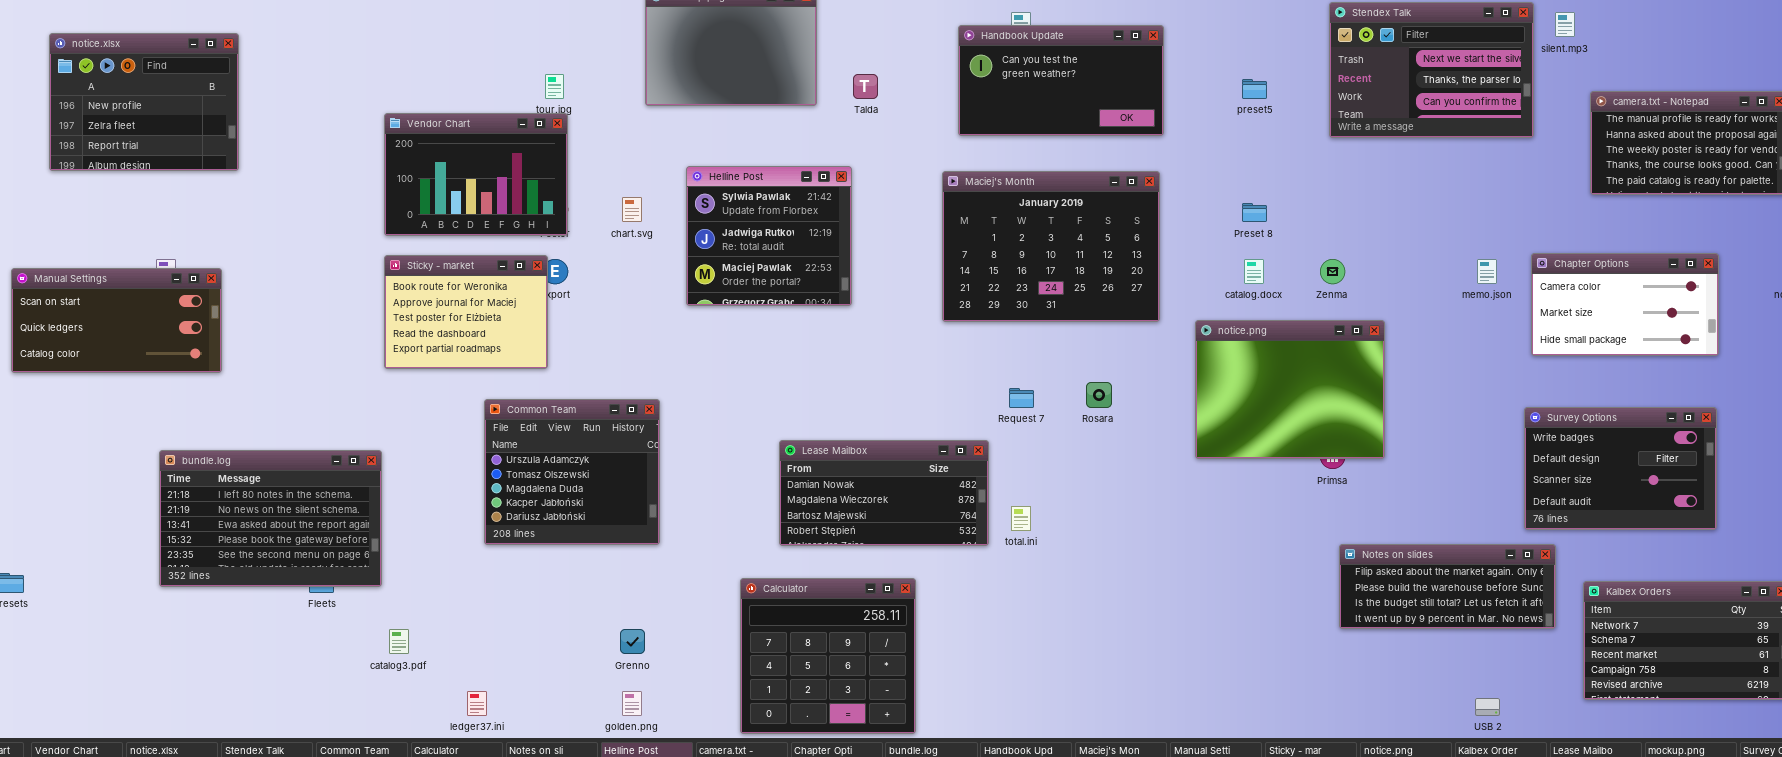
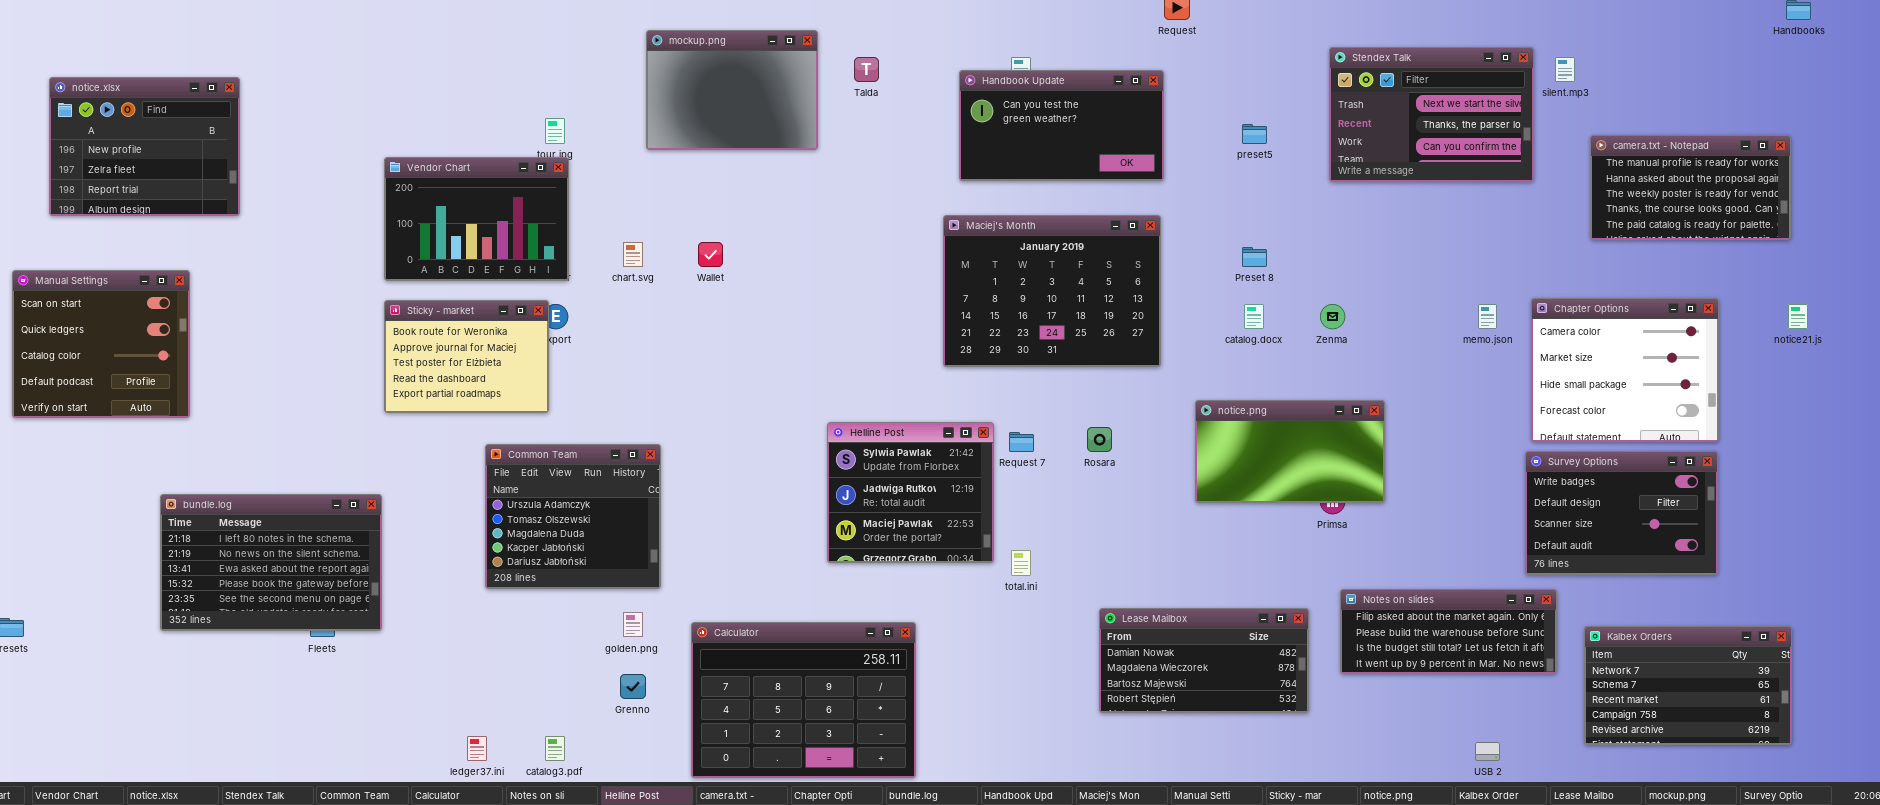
Talda: [853,74,878,99] -> [854,57,879,82], moved
Helline Post: [686,166,852,306] -> [827,422,994,563], moved
Chapter Options: [1531,253,1719,356] -> [1531,298,1719,442], resized
Manual Settings: [11,268,222,373] -> [12,270,190,418], resized
notice.png: [1195,320,1385,459] -> [1195,400,1385,503], resized
Lease Mailbox: [779,440,989,546] -> [1099,608,1309,713], moved
Calculator: [740,578,916,734] -> [691,622,916,778], resized
catalog3.pdf: [389,629,409,654] -> [545,736,565,761], moved
golden.png: [622,691,642,716] -> [623,612,643,637], moved

